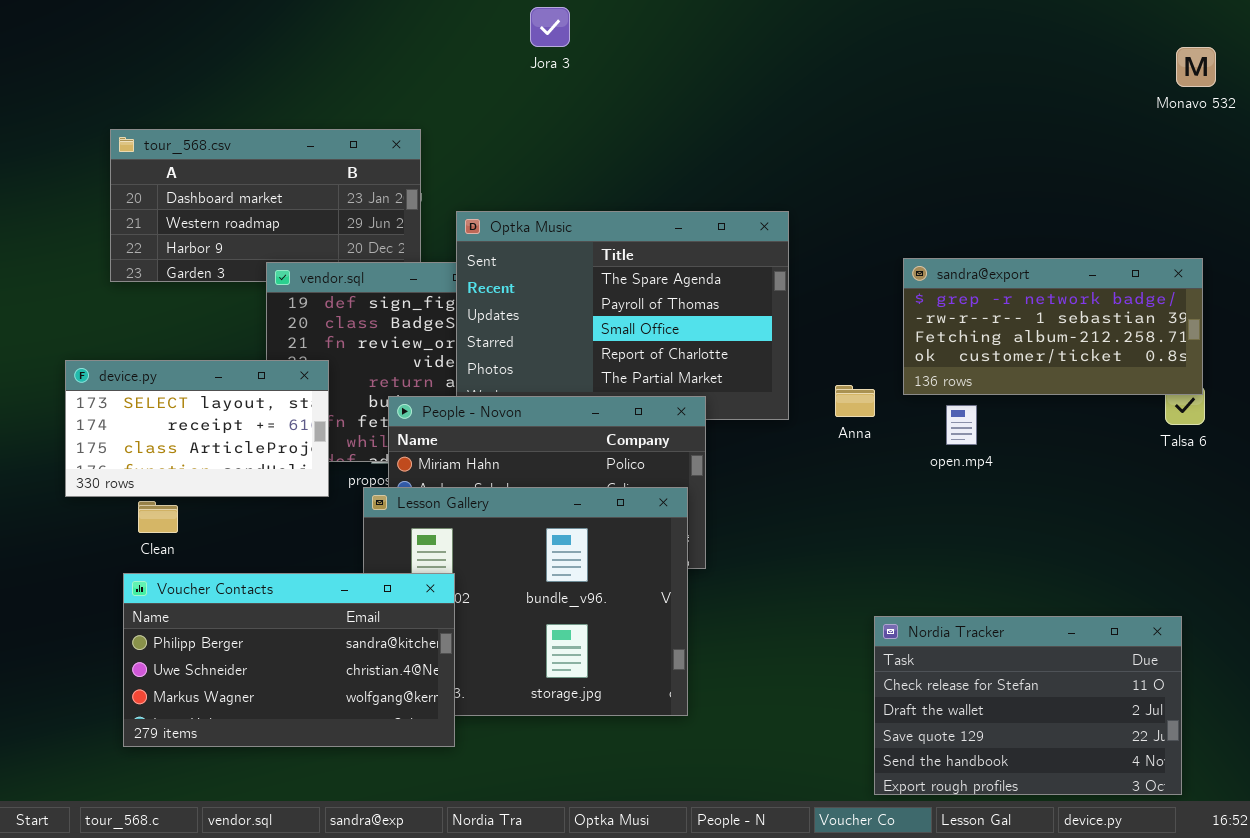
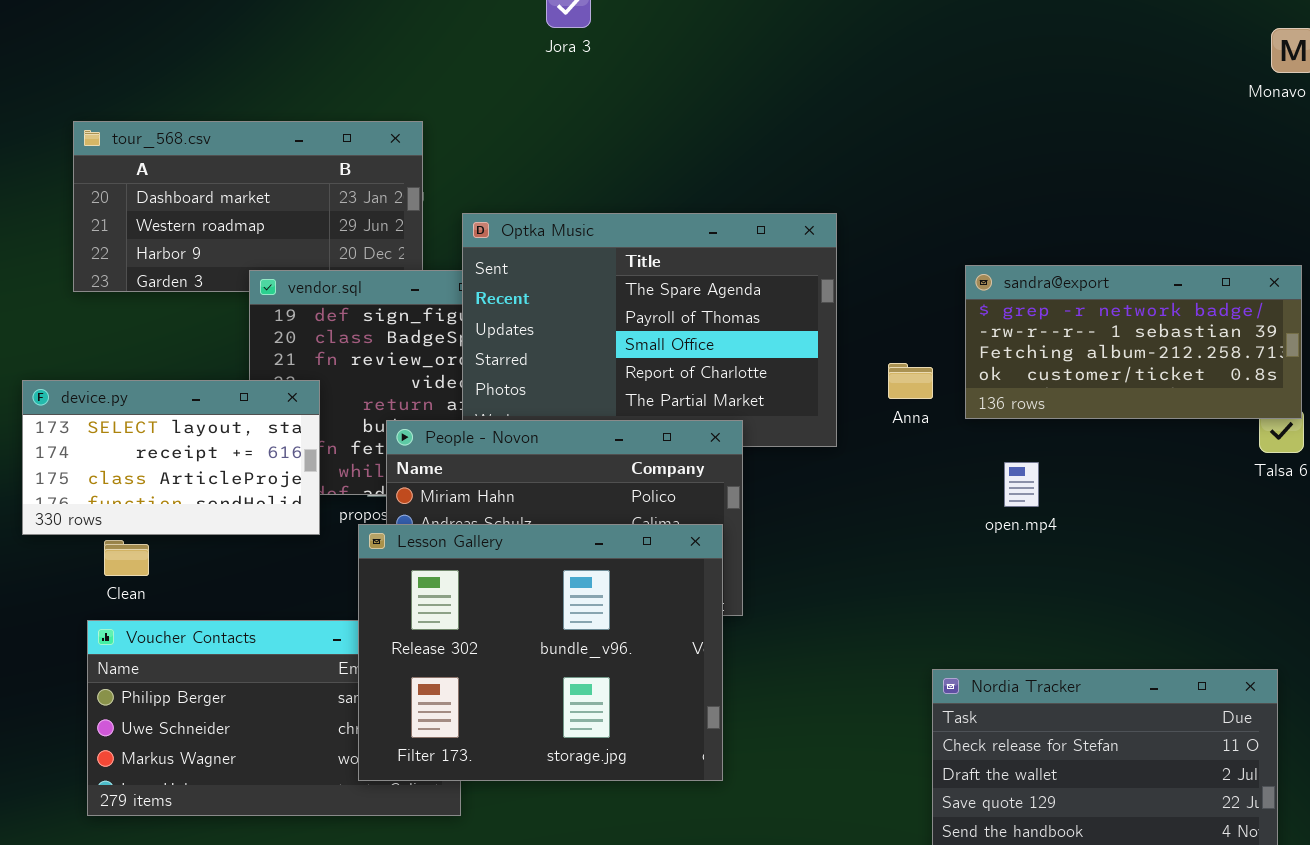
Anna: [835,385,875,417] -> [888,363,933,399], moved
open.mp4: [946,405,977,445] -> [1004,462,1039,507], moved
Lesson Gallery: [363,487,688,716] -> [358,524,723,781], raised

